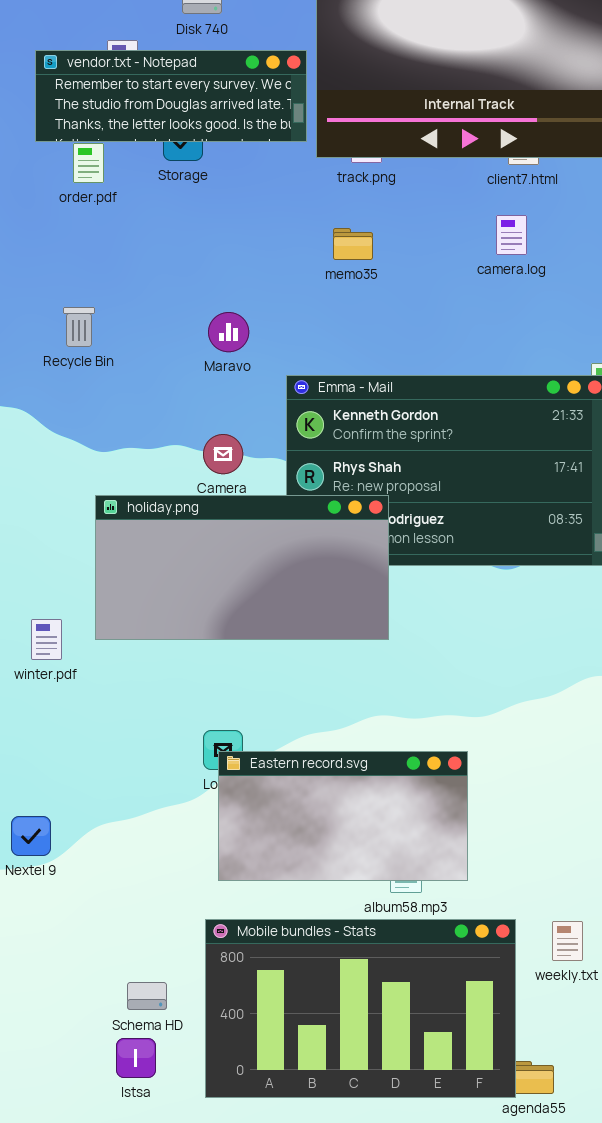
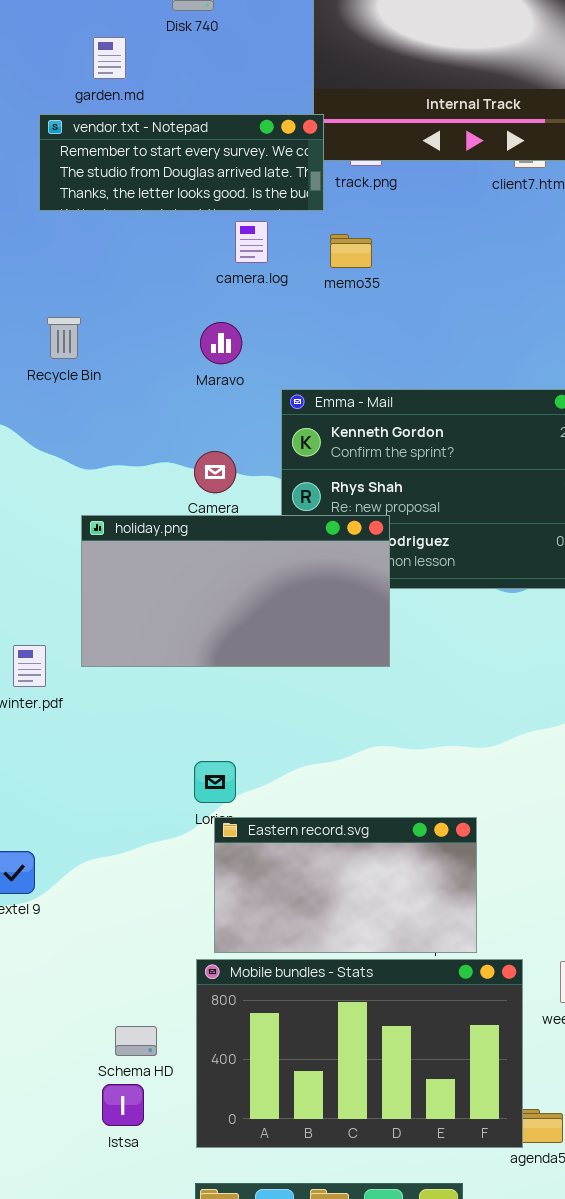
vendor.txt - Notepad: [35,50,307,142] -> [39,114,324,211], moved
camera.log: [496,215,527,255] -> [235,221,268,263], moved
Eastern record.svg: [218,751,468,881] -> [214,817,477,953], moved

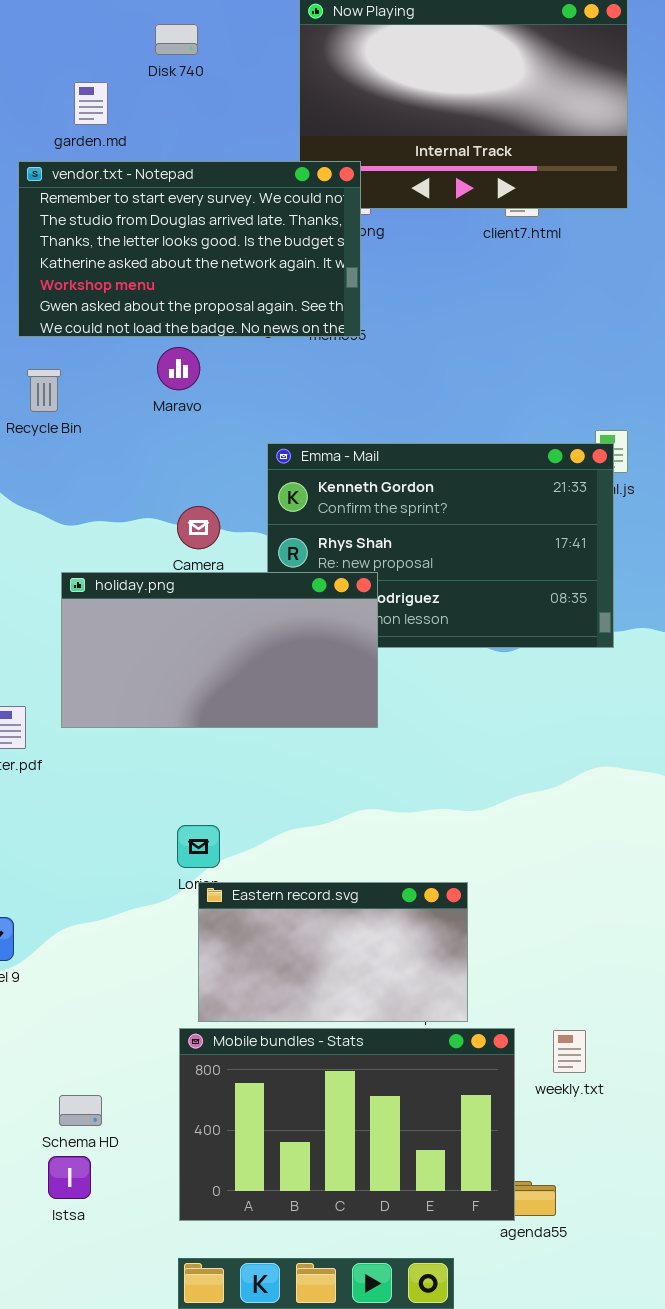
vendor.txt - Notepad: [39,114,324,211] -> [18,161,361,337], resized
Maravo: [200,322,242,364] -> [157,347,200,390], moved
Schema HD: [115,1026,157,1056] -> [59,1095,102,1126], moved
Istsa: [102,1084,144,1126] -> [48,1156,91,1199], moved

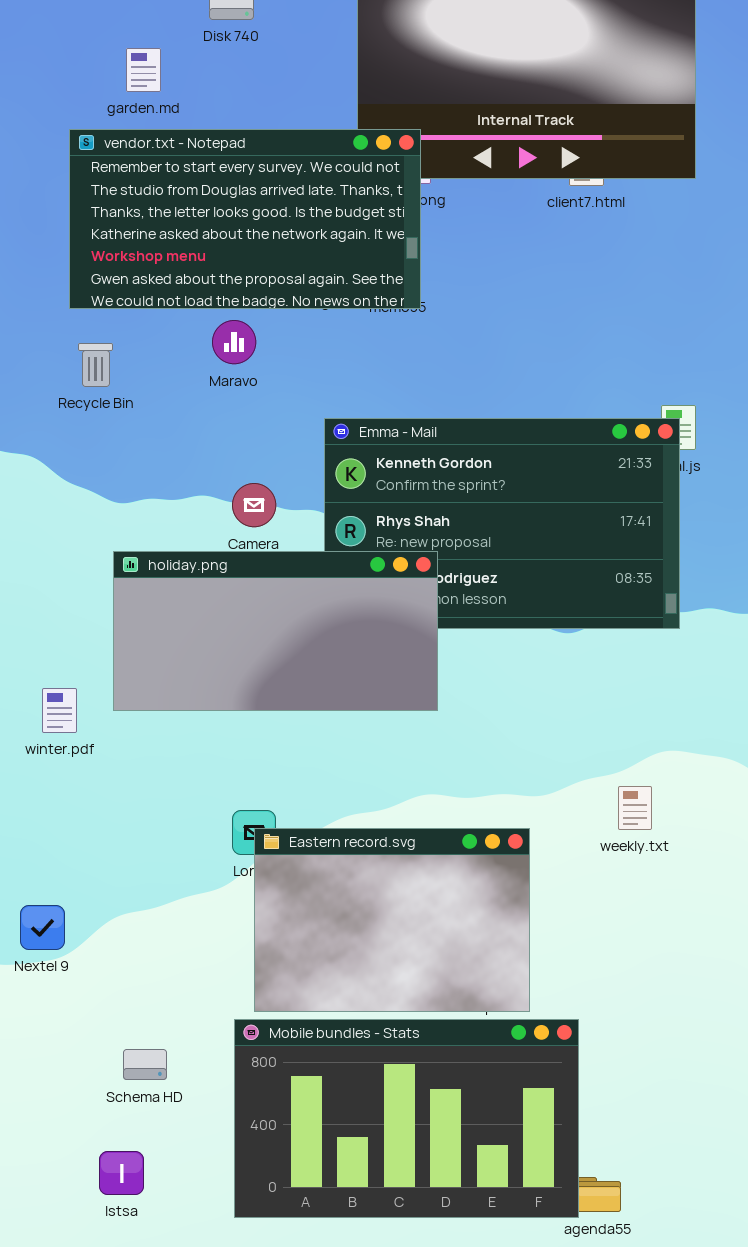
Eastern record.svg: [198,882,468,1022] -> [254,828,530,1012], resized
weekly.txt: [553,1030,586,1073] -> [618,786,652,830], moved
Schema HD: [59,1095,102,1126] -> [123,1049,167,1080], moved

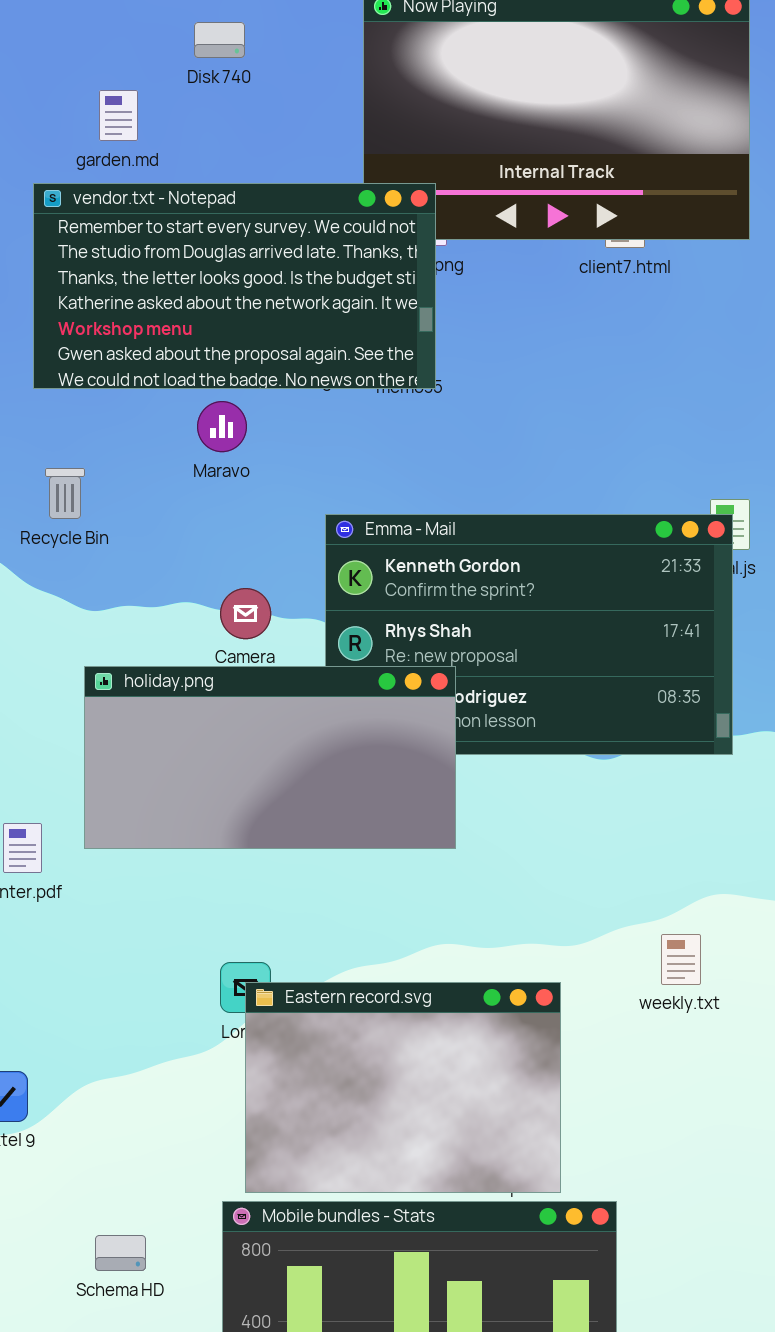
Recycle Bin: [78,343,113,387] -> [45,468,85,519], moved

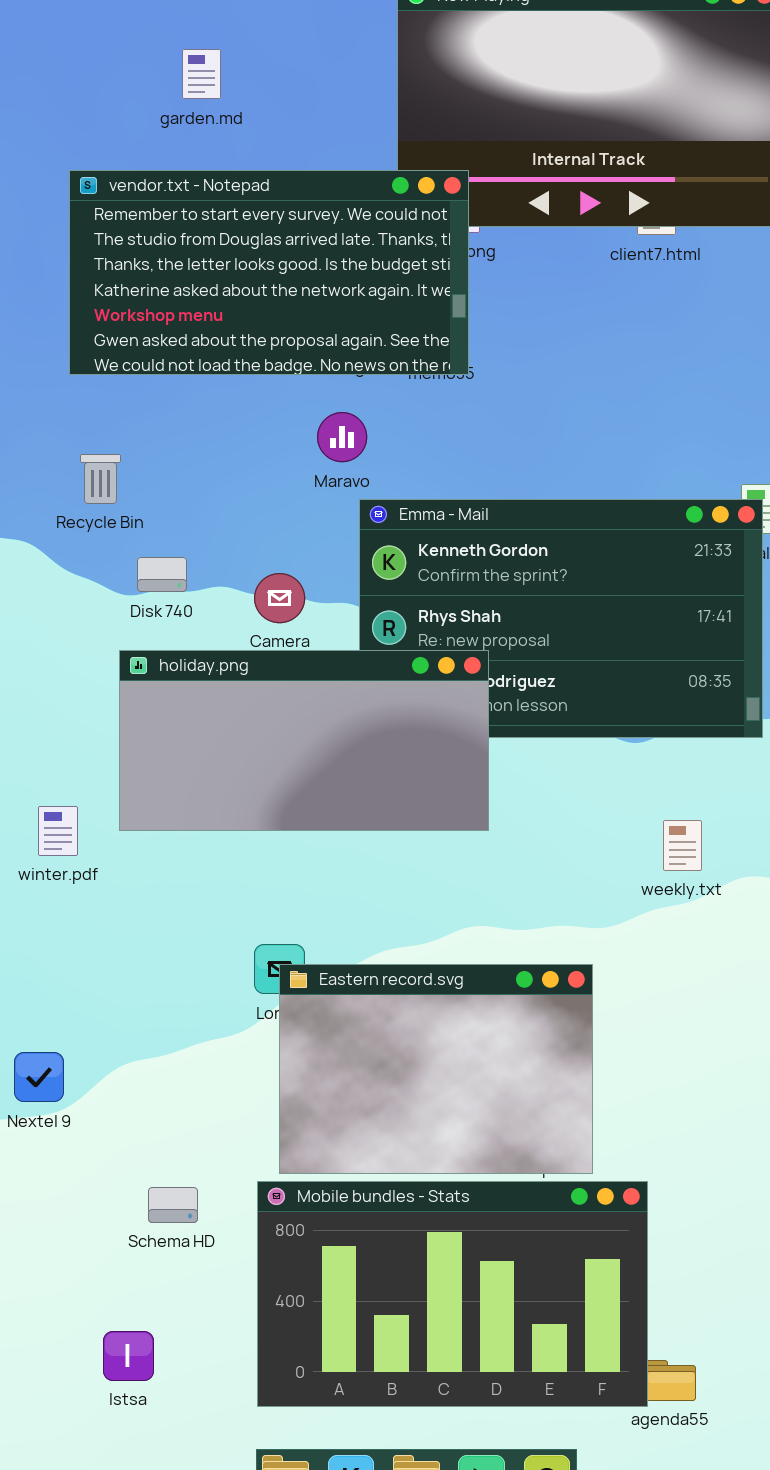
Disk 740: [194,22,245,58] -> [137,557,187,592], moved
garden.md: [99,90,138,141] -> [182,49,221,99], moved
Maravo: [197,401,247,452] -> [317,412,367,462], moved
weekly.txt: [661,934,701,985] -> [663,820,702,871], moved
Schema HD: [95,1235,146,1271] -> [148,1187,198,1223], moved

